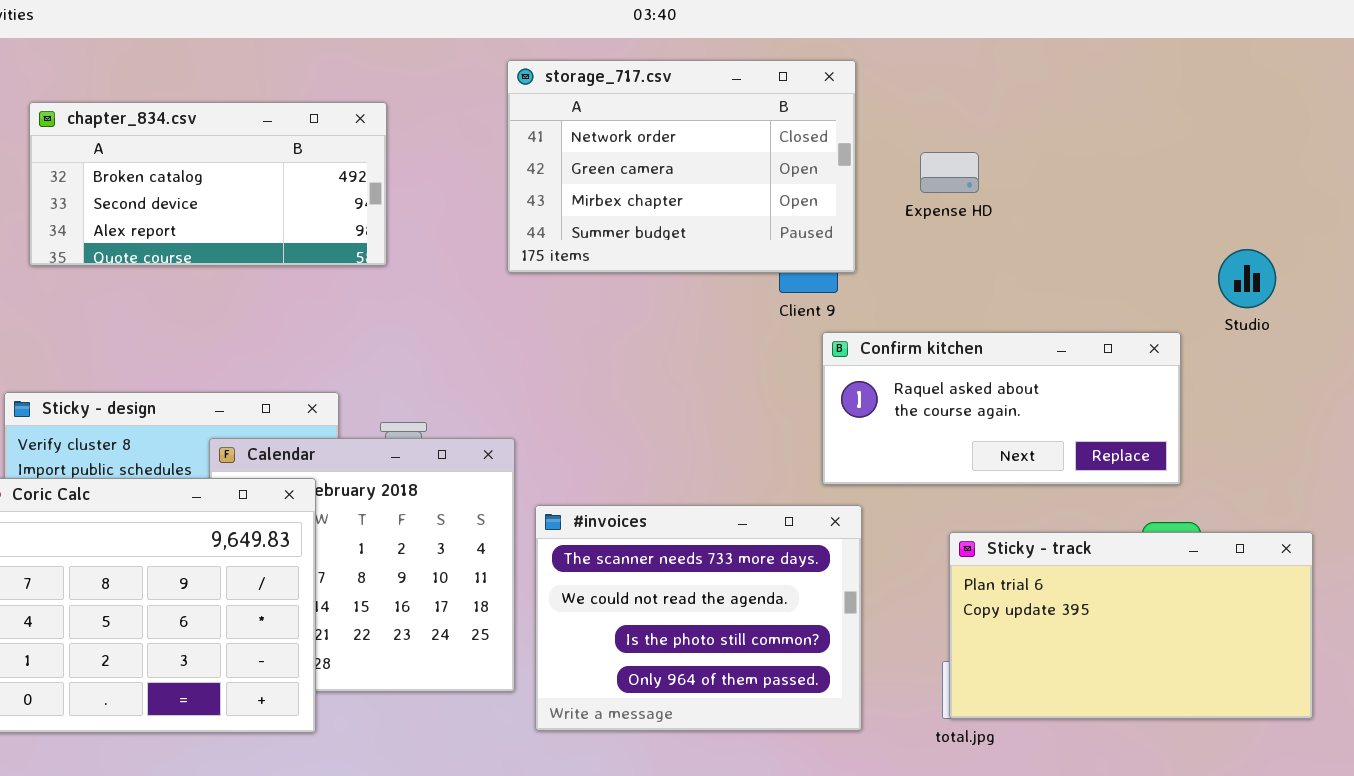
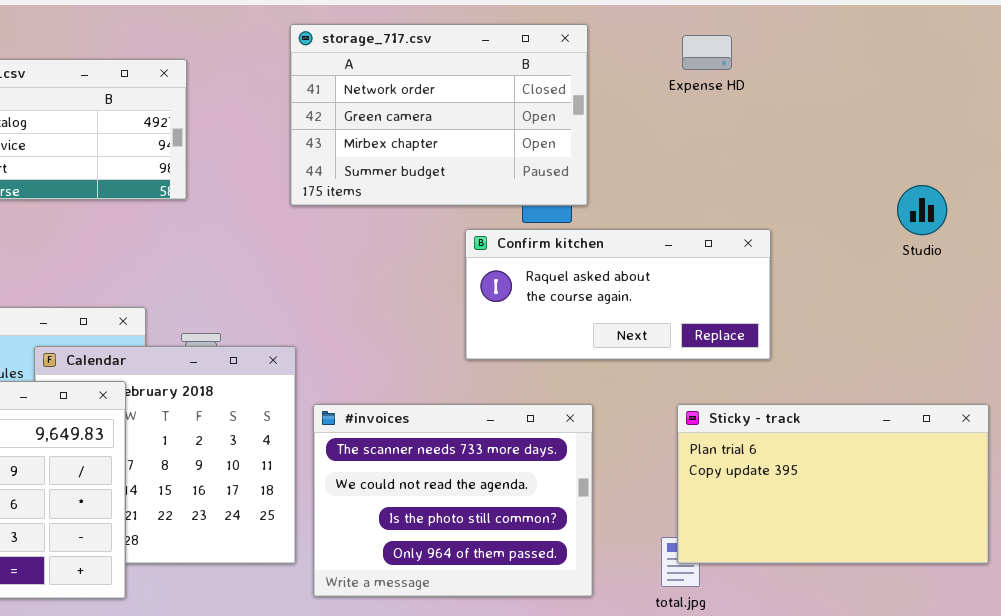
Expense HD: [920,152,979,193] -> [682,35,732,70], moved
Confirm kitchen: [822,332,1181,485] -> [465,229,771,360], moved
Sticky - track: [949,532,1313,719] -> [677,404,989,564], moved

